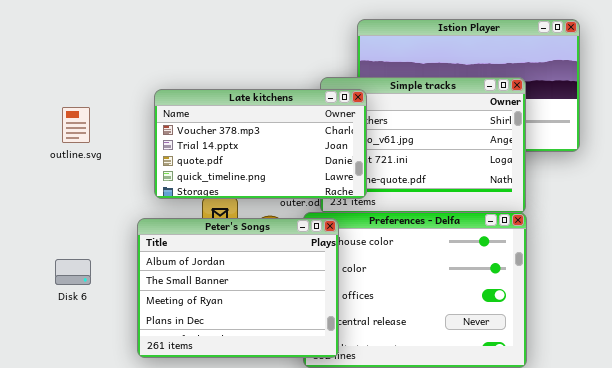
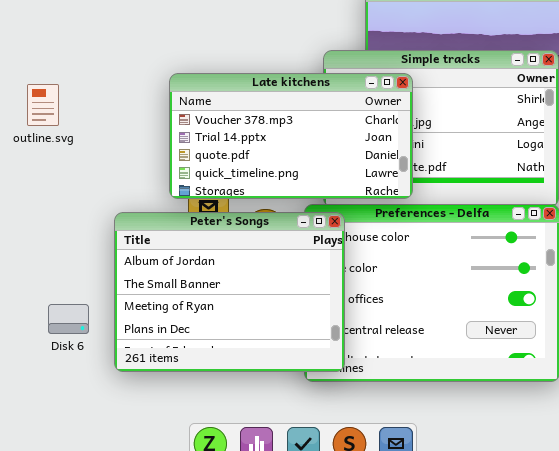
Late kitchens: [154,89,367,199] -> [169,73,413,199], moved
Disk 6: [55,259,91,285] -> [48,304,89,334], moved

